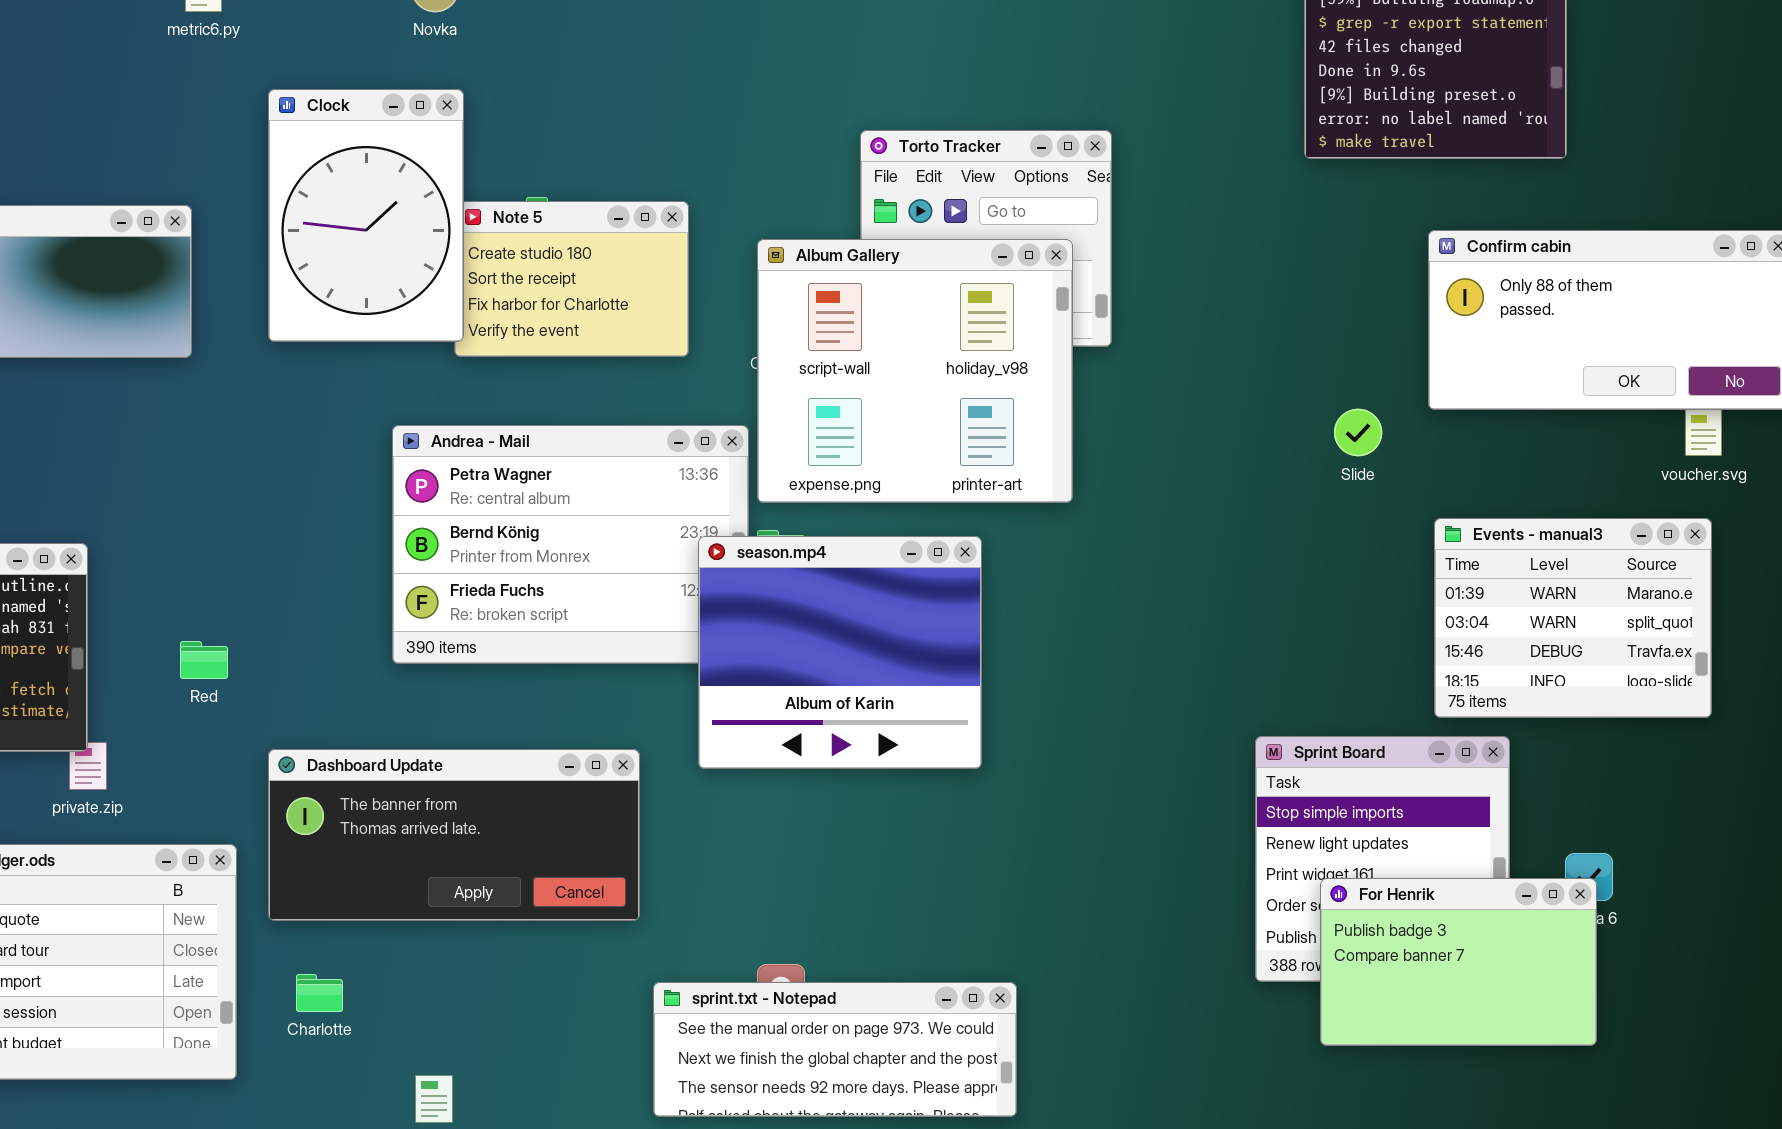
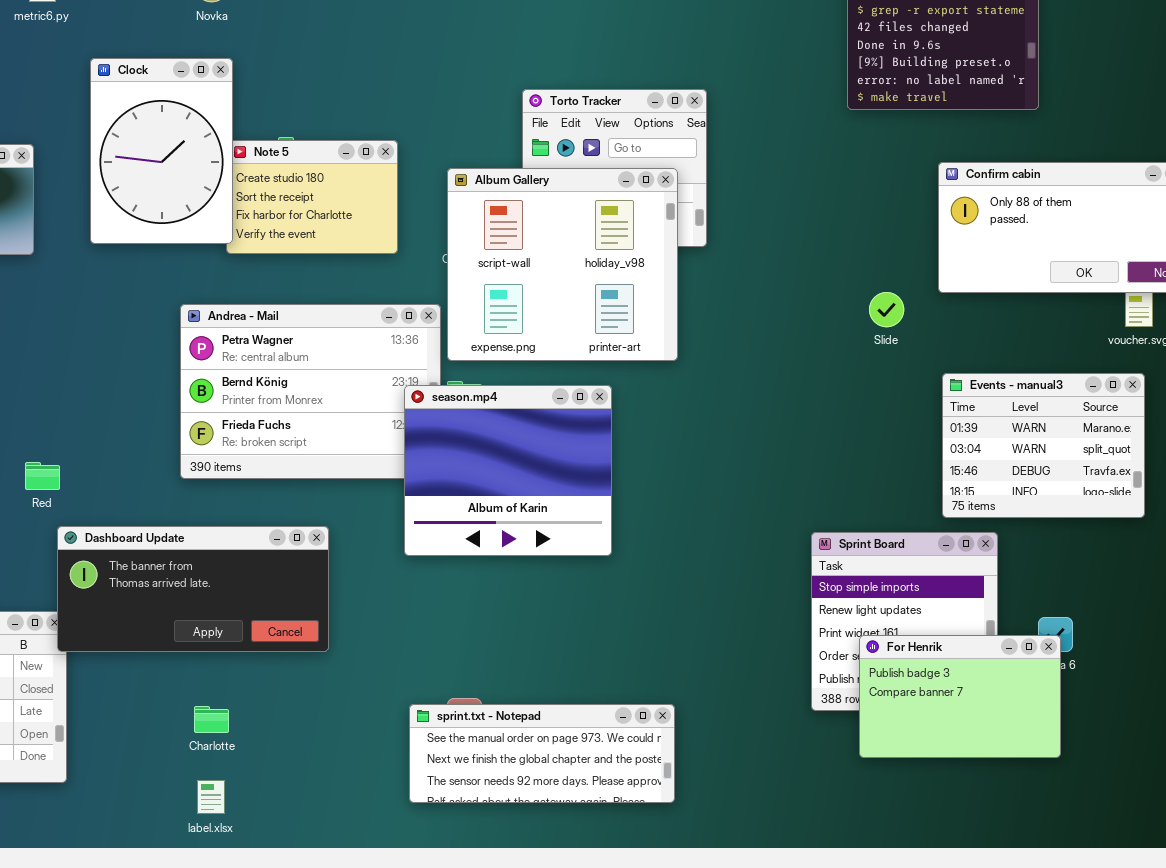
Dashboard Update: [268,749,640,921] -> [57,526,329,652], moved
Charlotte: [296,974,343,1012] -> [194,706,229,733], moved
sprint.txt - Notepad: [653,982,1017,1117] -> [409,704,675,803], moved

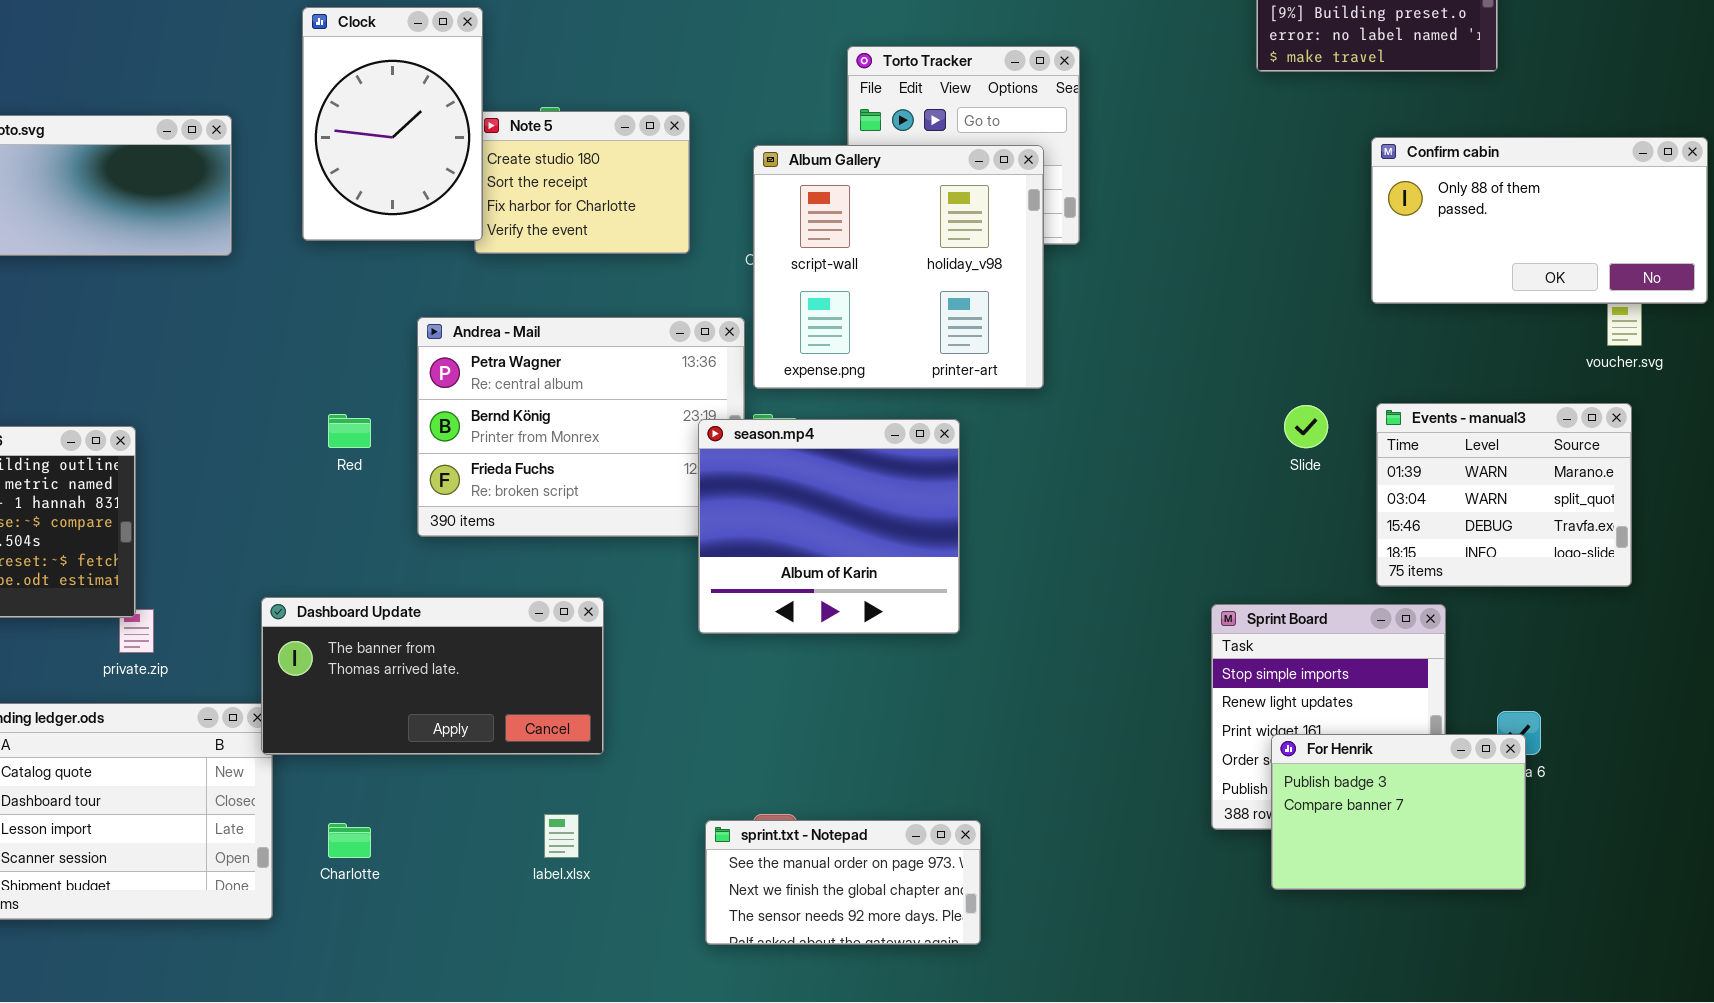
Slide: [869,292,904,327] -> [1284,405,1328,448], moved
Red: [25,462,60,490] -> [328,414,371,448], moved
sprint.txt - Notepad: [409,704,675,803] -> [705,820,981,945], resized
Charlotte: [194,706,229,733] -> [328,823,371,858], moved
label.xlsx: [197,780,225,814] -> [544,814,579,858], moved

